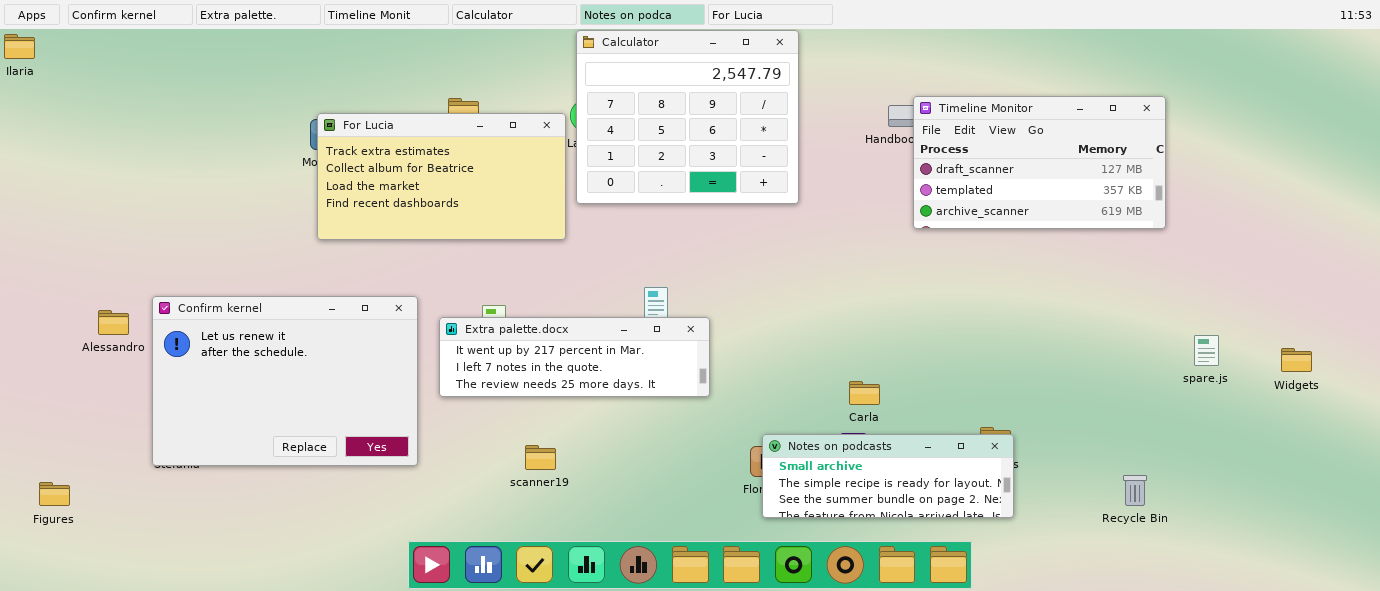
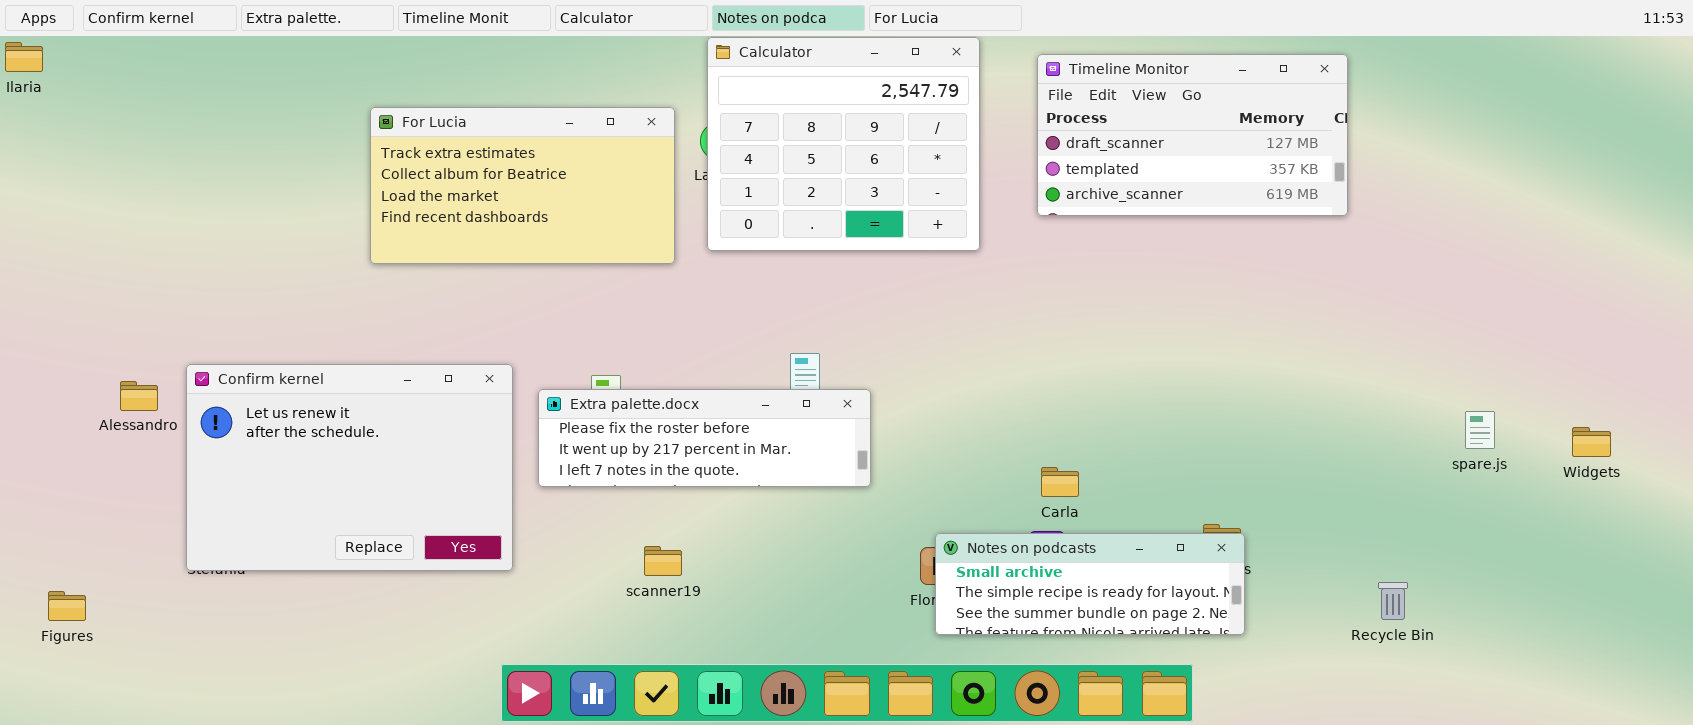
Timeline Monitor: [913,96,1166,229] -> [1037,54,1348,216], moved
For Lucia: [317,113,566,240] -> [370,107,675,264], moved
Extra palette.docx: [439,317,710,397] -> [538,389,871,487], scrolled up 1 row

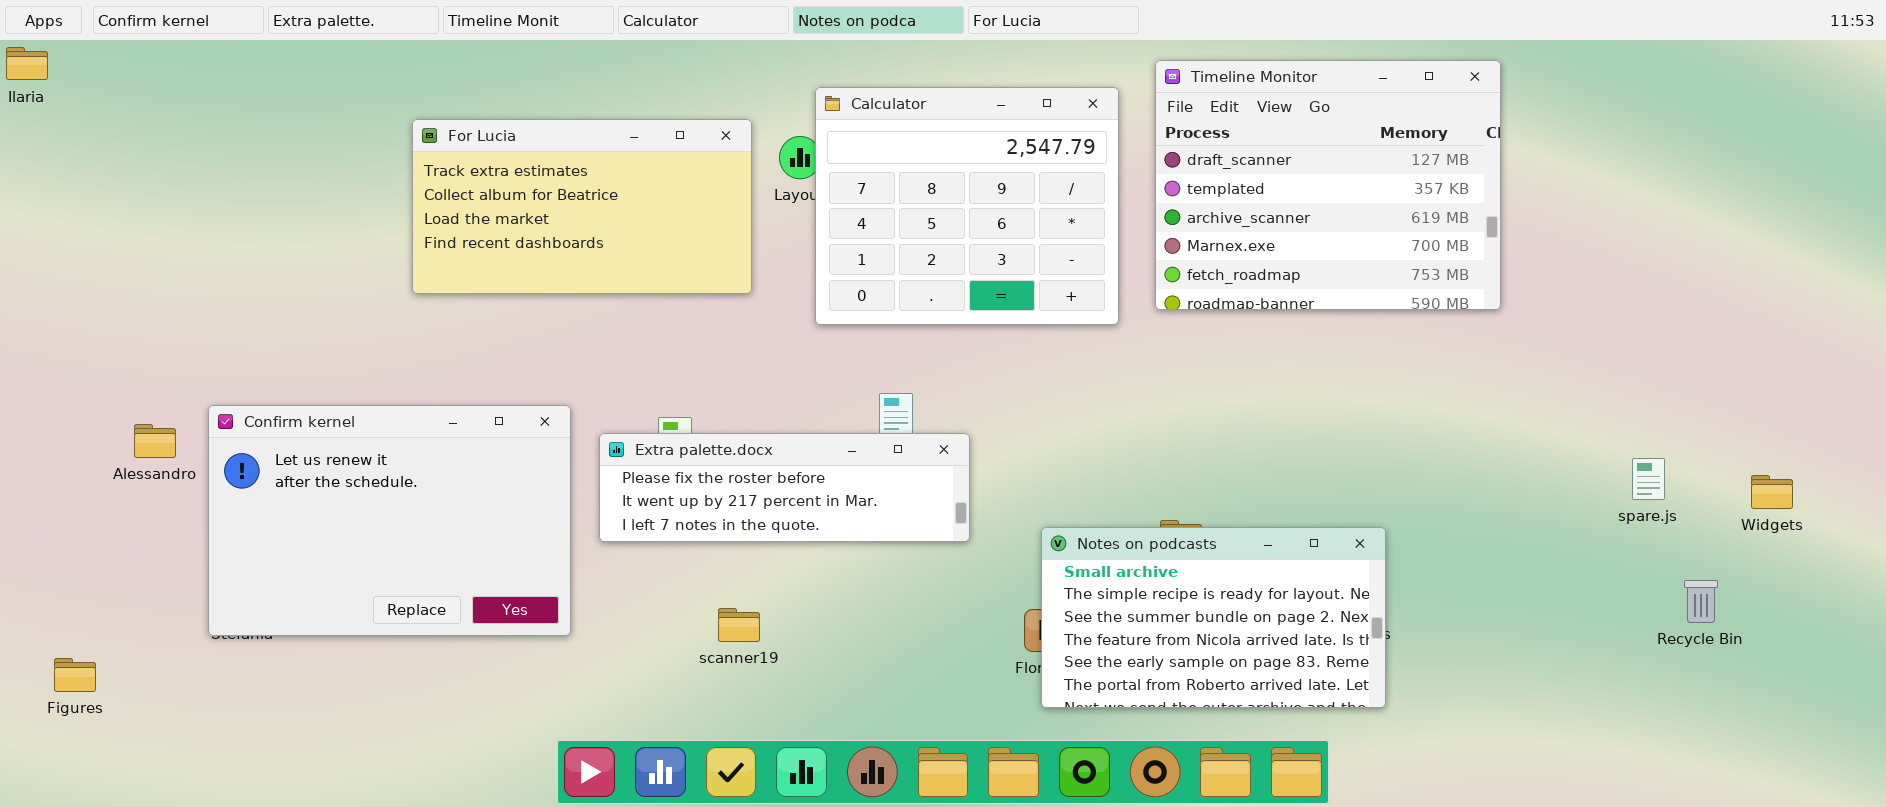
Calculator: [707,37,980,251] -> [815,87,1119,325], moved
Timeline Monitor: [1037,54,1348,216] -> [1155,60,1501,310], resized
Notes on podcasts: [935,533,1245,635] -> [1041,527,1386,708], resized
Recycle Bin: [1378,582,1408,620] -> [1684,580,1718,623], moved

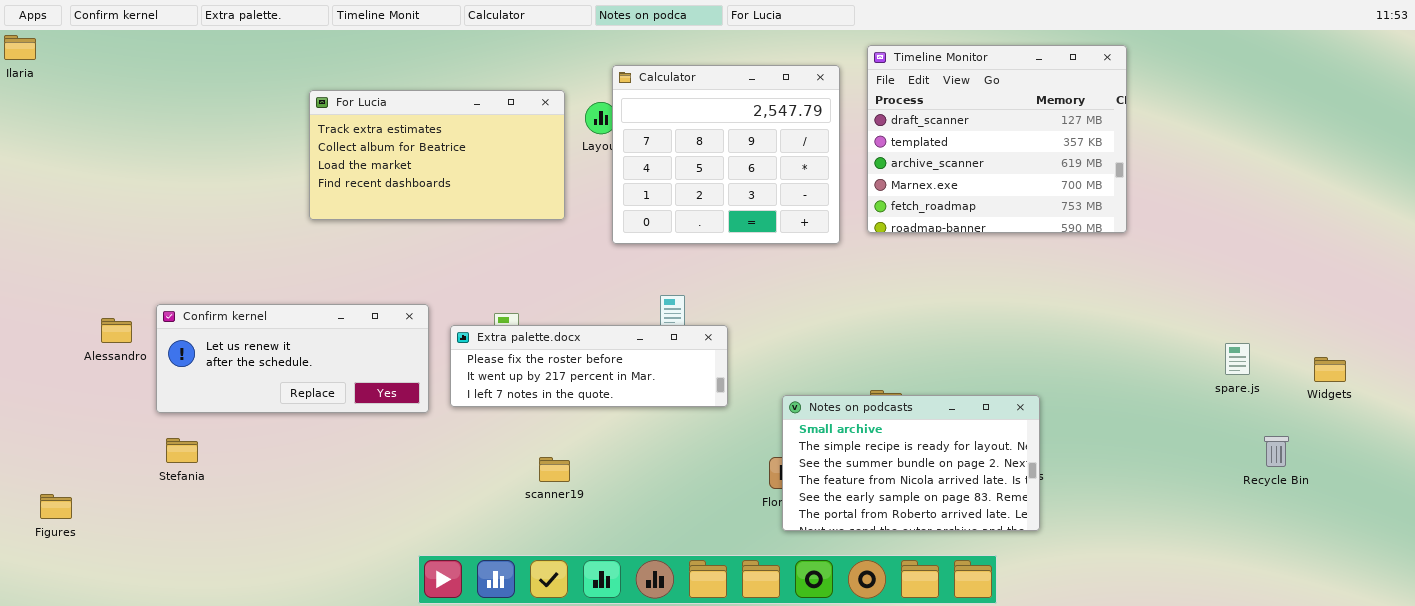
Confirm kernel: [208,405,571,636] -> [156,304,429,413], resized

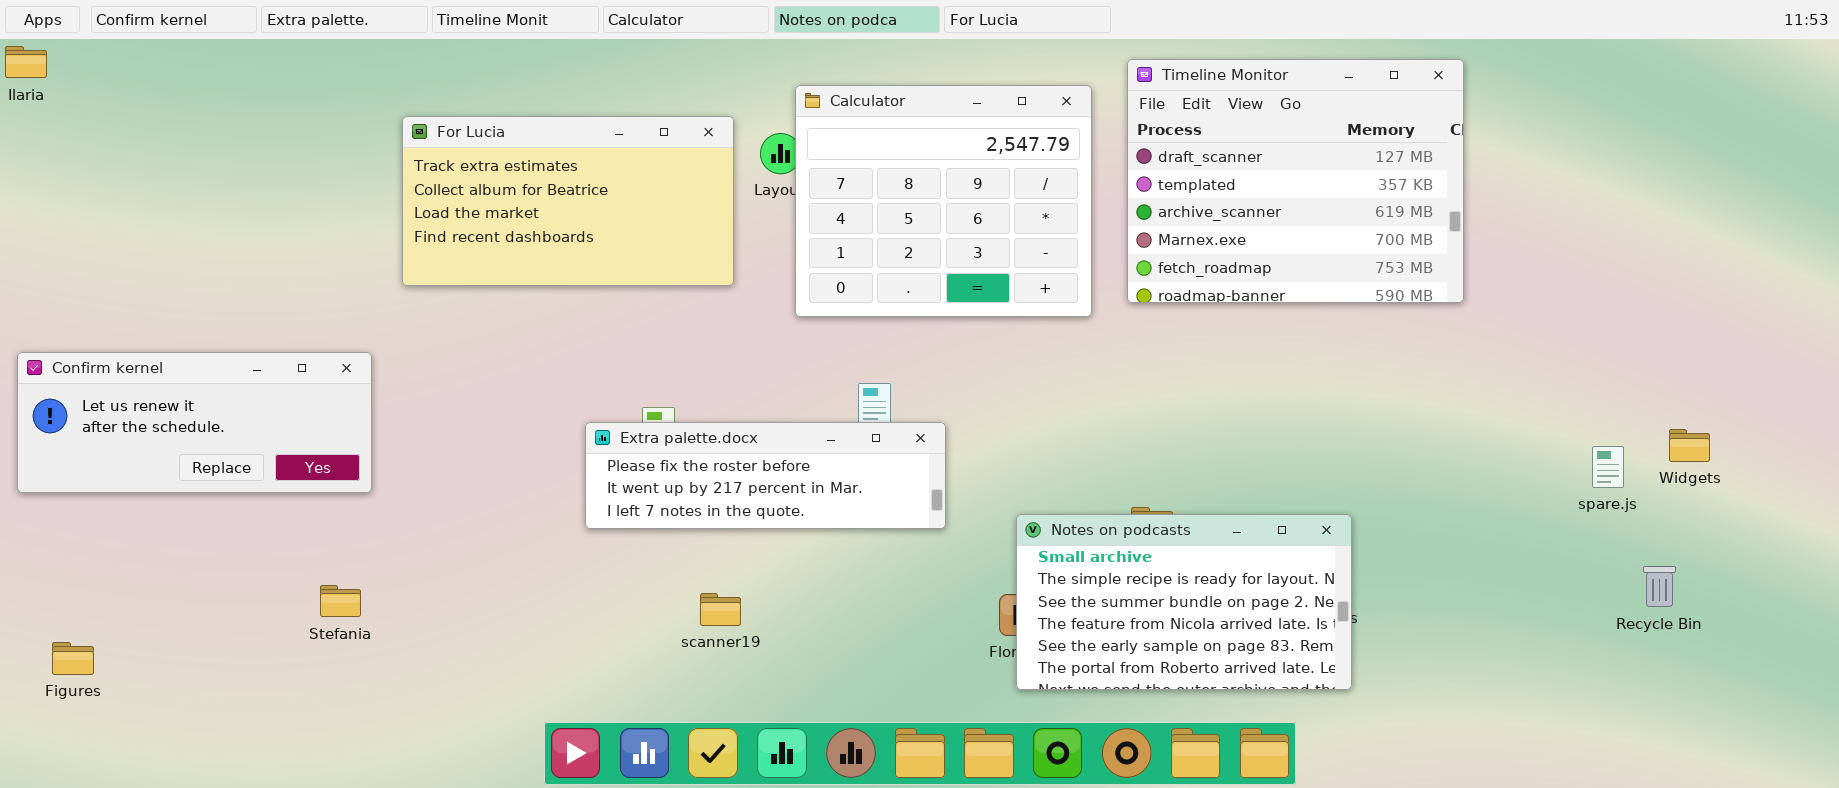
Confirm kernel: [156,304,429,413] -> [17,352,372,493], moved
Widgets: [1314,357,1346,382] -> [1669,429,1710,462], moved
Stefania: [166,438,198,463] -> [320,585,361,617], moved

